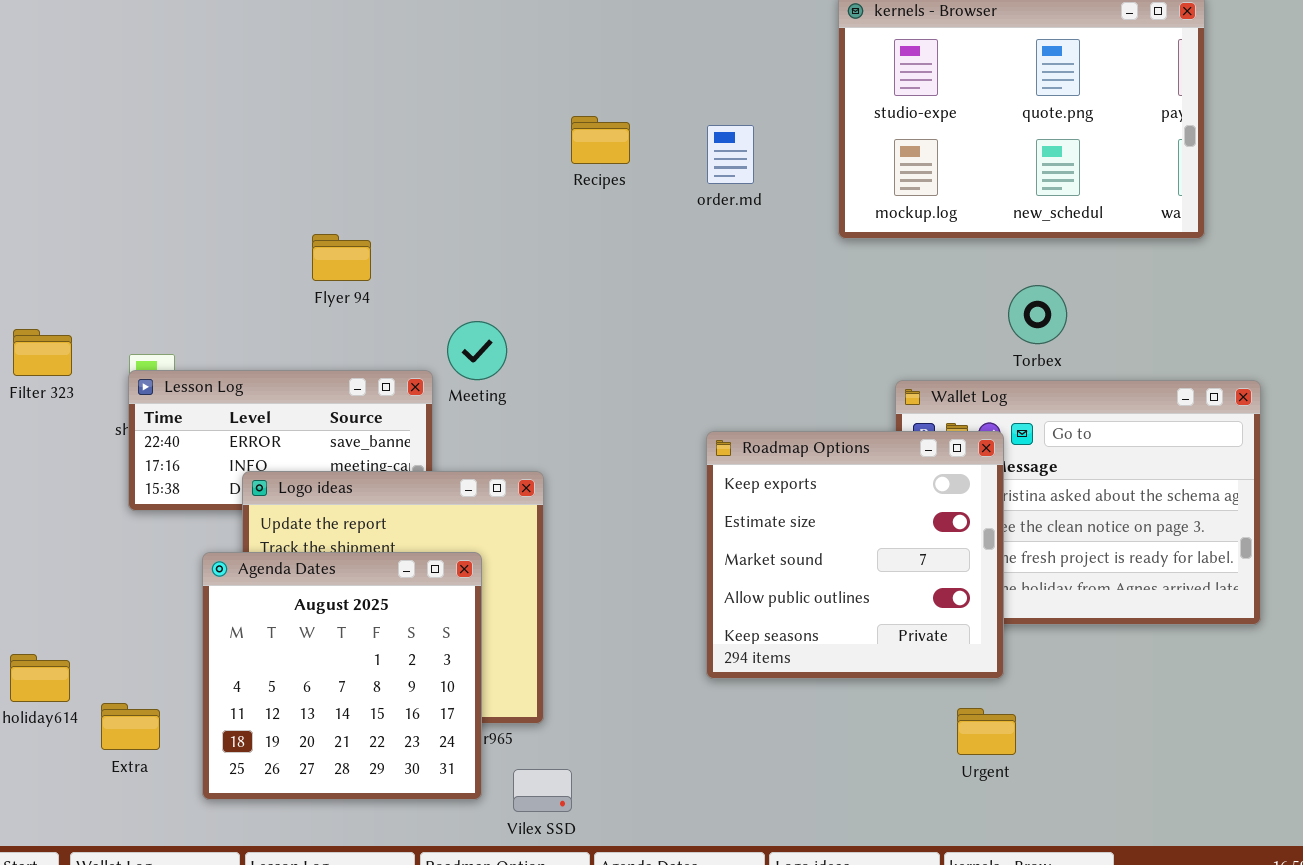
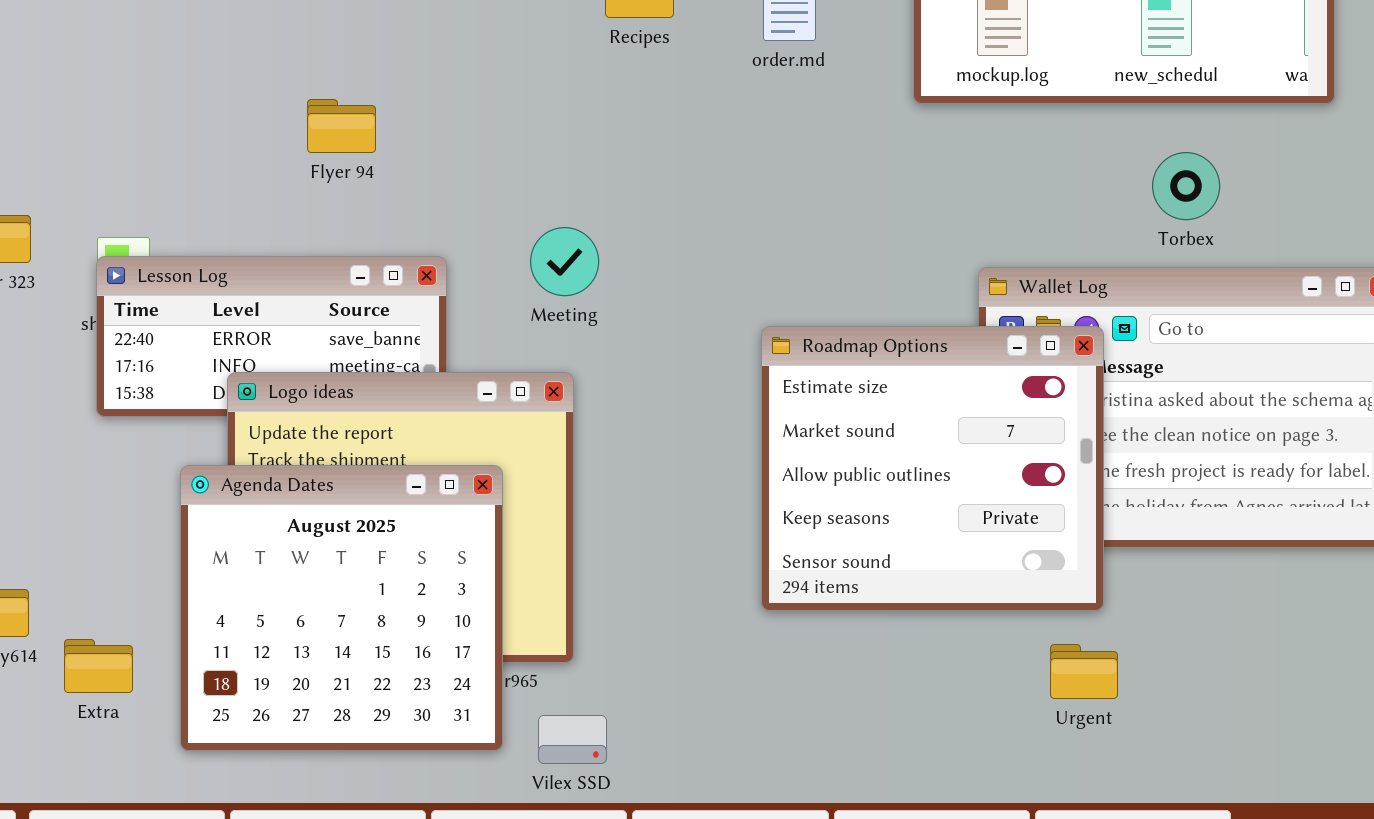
Torbex: [1008,285,1067,344] -> [1152,152,1220,220], moved
Meeting: [447,321,507,380] -> [530,227,599,296], moved
Roadmap Options: [706,431,1004,679] -> [761,326,1104,611], scrolled down 1 row

